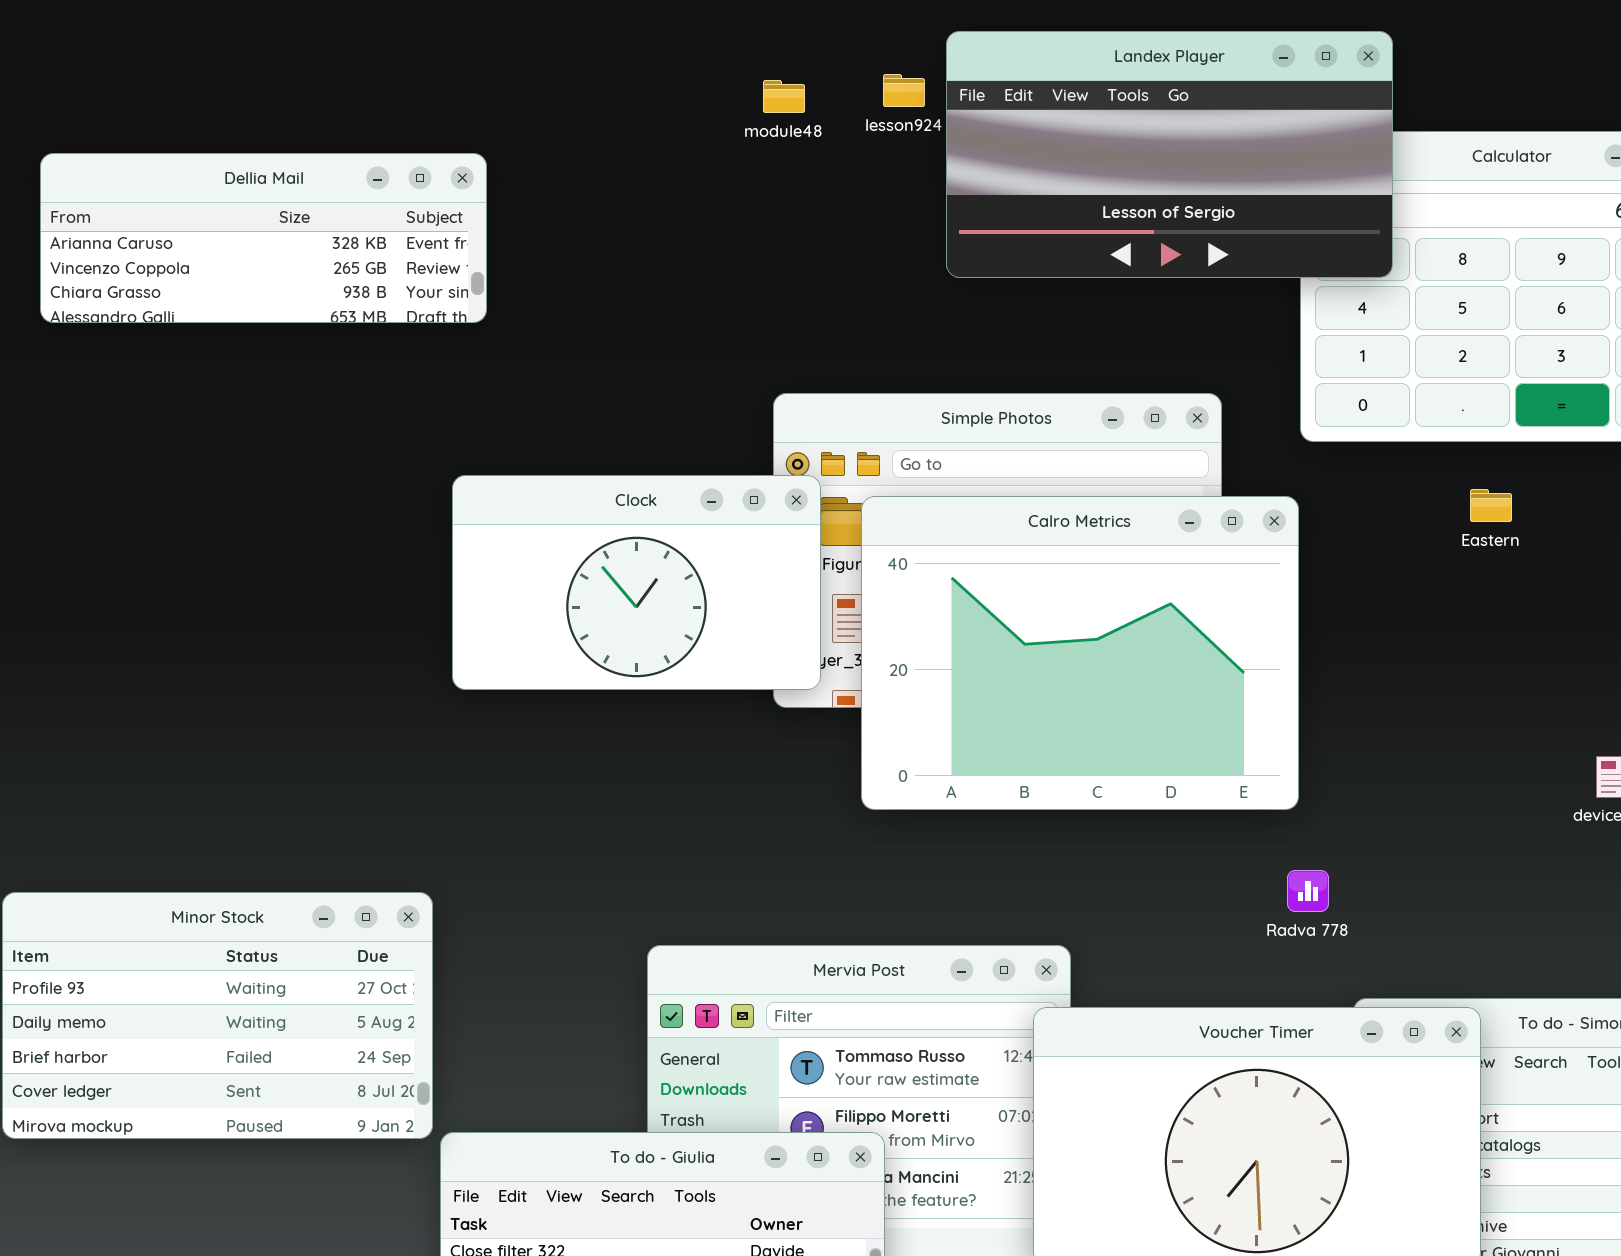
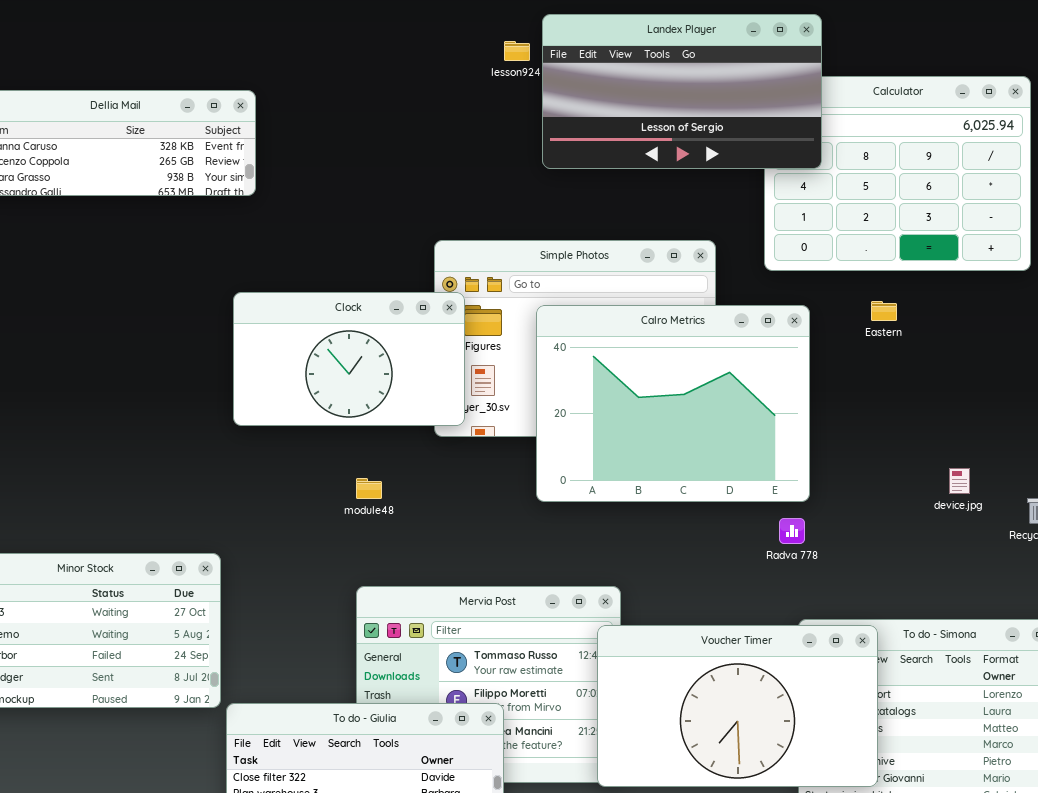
module48: [763,80,805,113] -> [356,478,382,499], moved
Calro Metrics: [861,496,1299,810] -> [536,305,810,502], moved
Radva 778: [1287,870,1329,912] -> [779,518,805,544], moved

